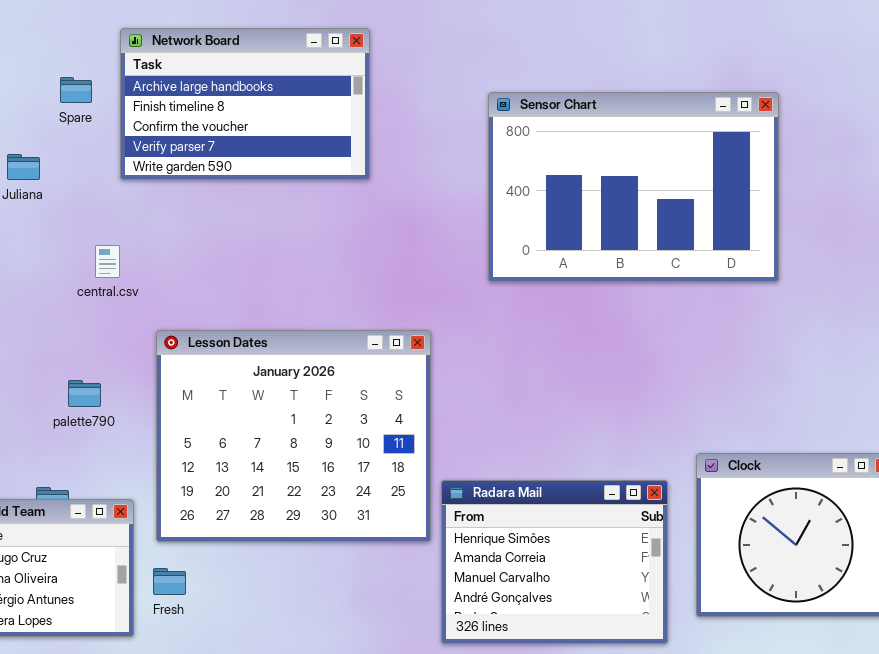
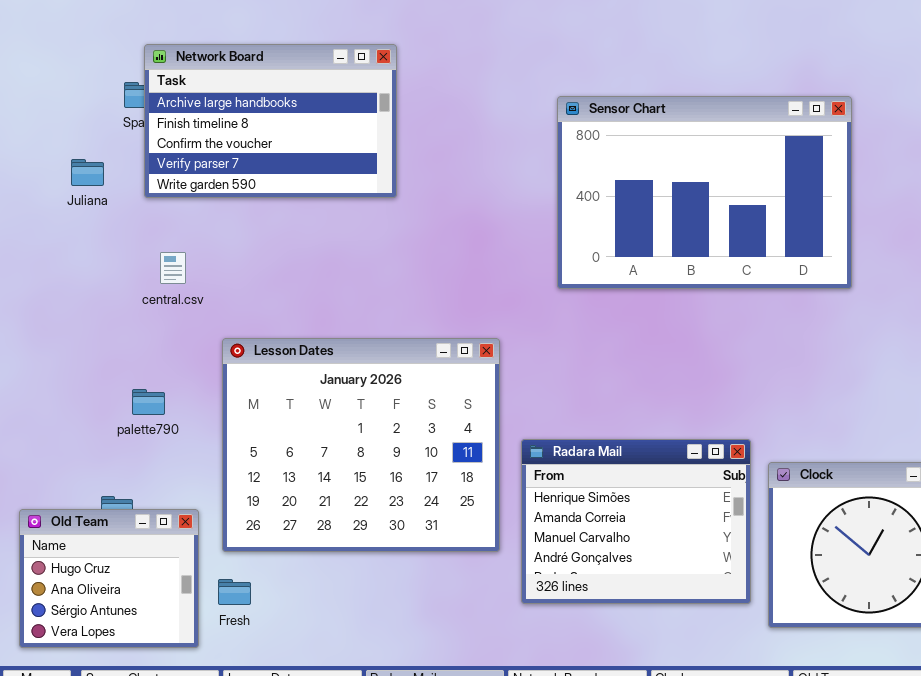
Network Board: [120,28,370,180] -> [144,44,397,198], moved
Radara Mail: [441,480,668,644] -> [521,439,751,604], moved

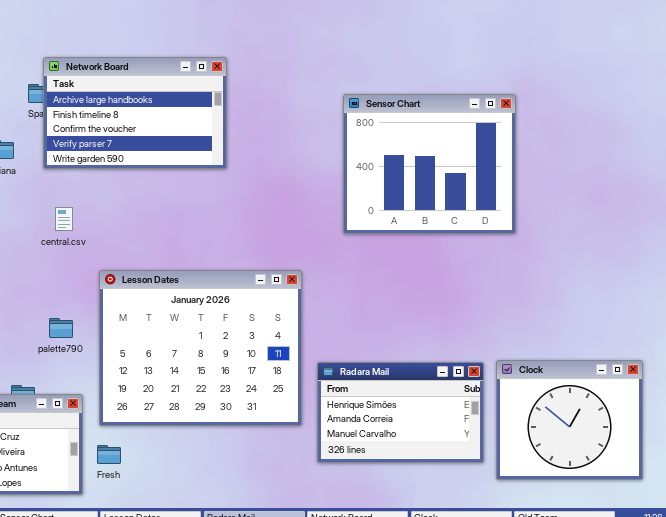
Sensor Chart: [557,96,852,289] -> [343,94,516,234], resized
palette790: [132,389,165,415] -> [49,318,73,338], moved
Radara Mail: [521,439,751,604] -> [317,362,484,463], resized

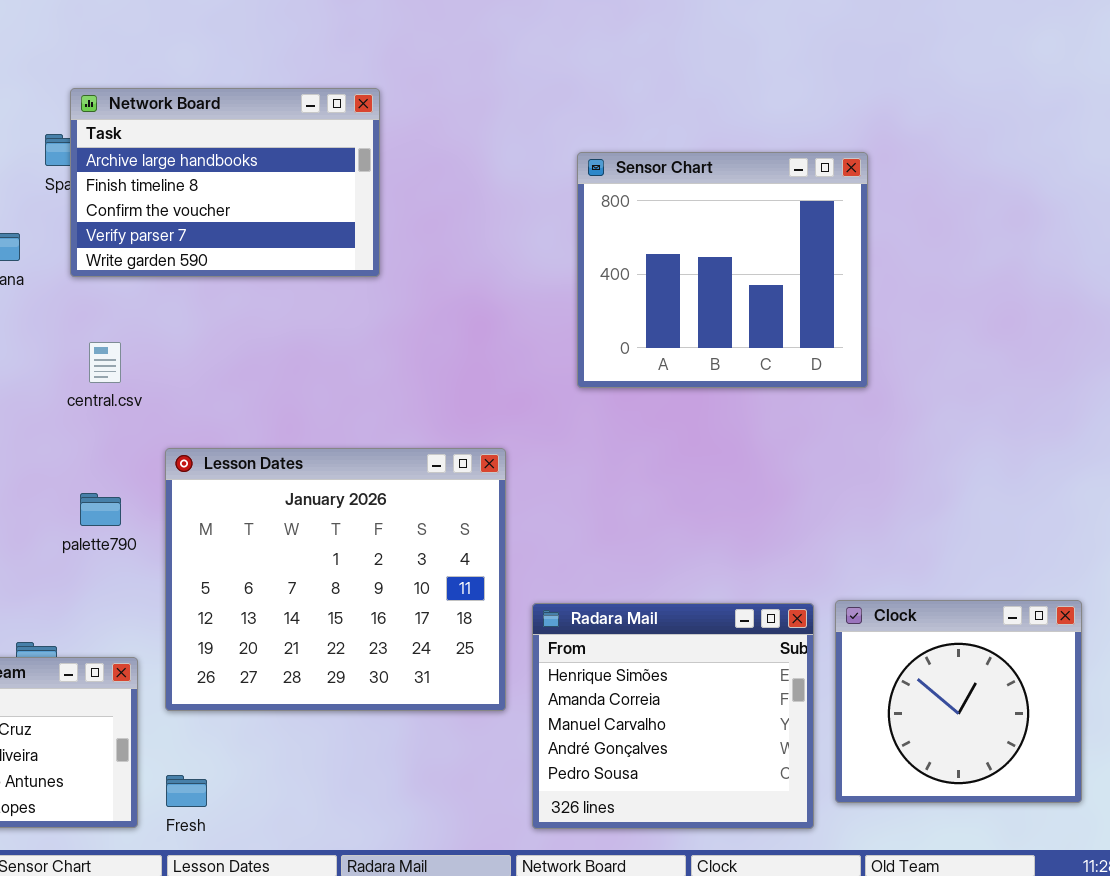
palette790: [49,318,73,338] -> [80,493,121,526], moved
Radara Mail: [317,362,484,463] -> [532,603,814,829], resized
Fresh: [97,445,121,464] -> [166,775,207,807], moved

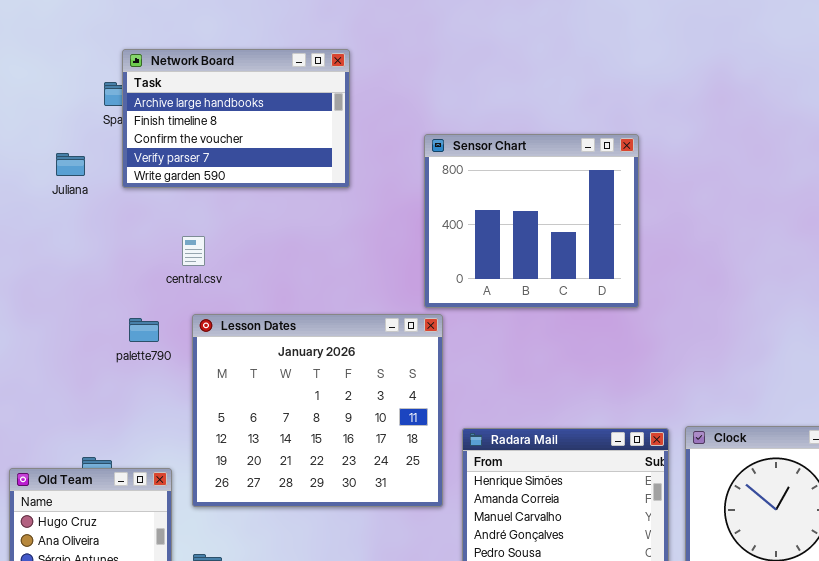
Sensor Chart: [577,152,868,388] -> [424,134,639,308], moved
central.csv: [89,342,121,383] -> [182,236,205,266], moved
palette790: [80,493,121,526] -> [129,318,159,342], moved

